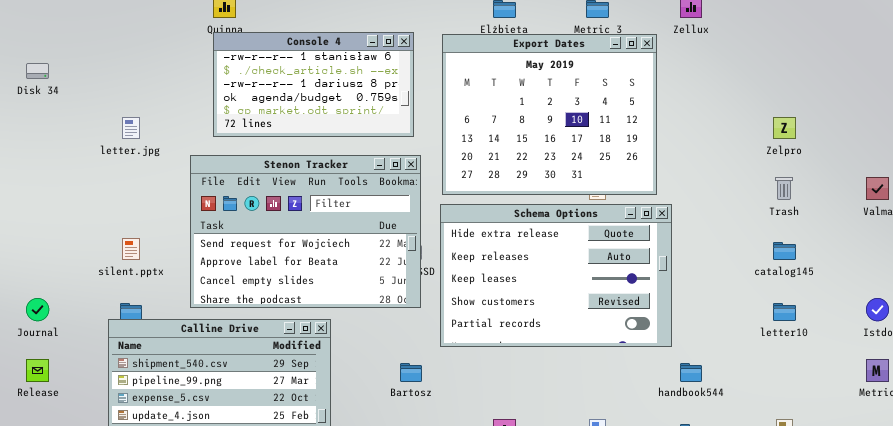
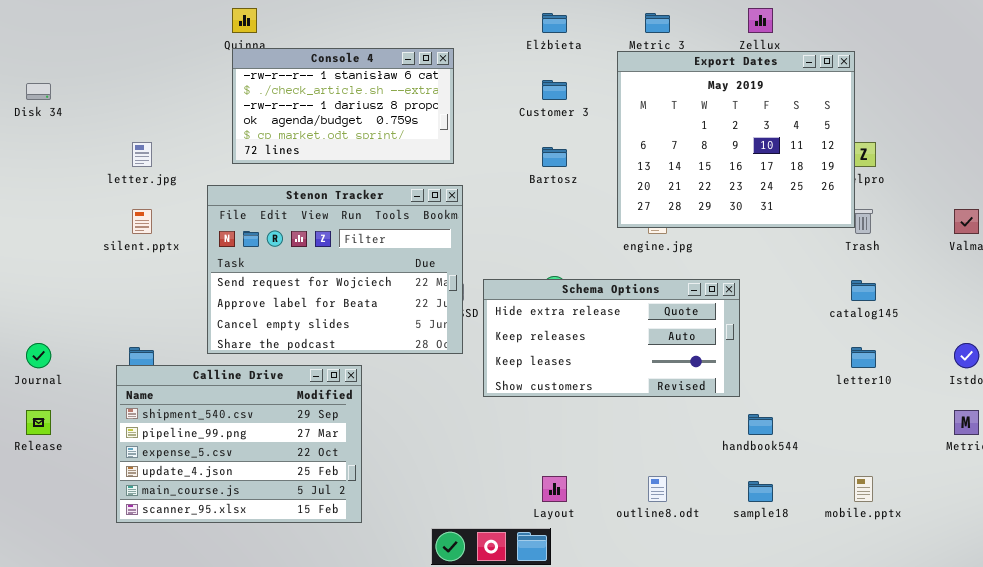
Export Dates: [442,34,657,195] -> [617,51,855,228], moved
Schema Options: [440,204,672,347] -> [483,279,740,397], resized
silent.pptx: [122,238,140,260] -> [132,209,152,234], moved
Bartosz: [400,363,422,382] -> [542,147,567,167], moved

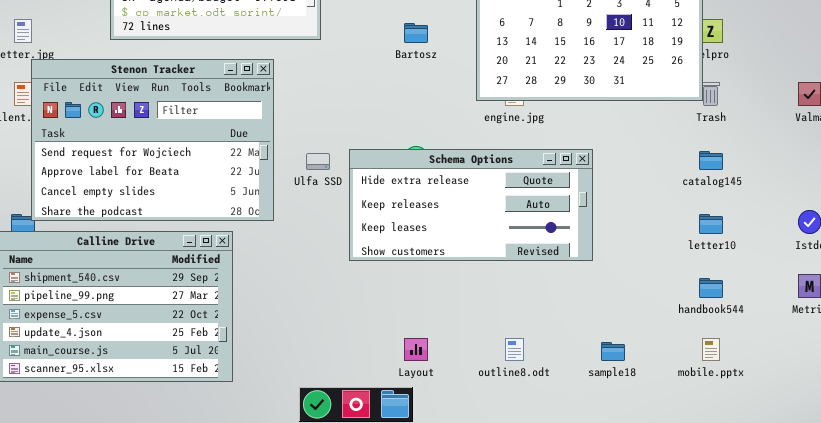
Stenon Tracker: [207,185,463,354] -> [31,59,274,221], moved
handbook544: [748,414,773,435] -> [699,278,723,298], moved

